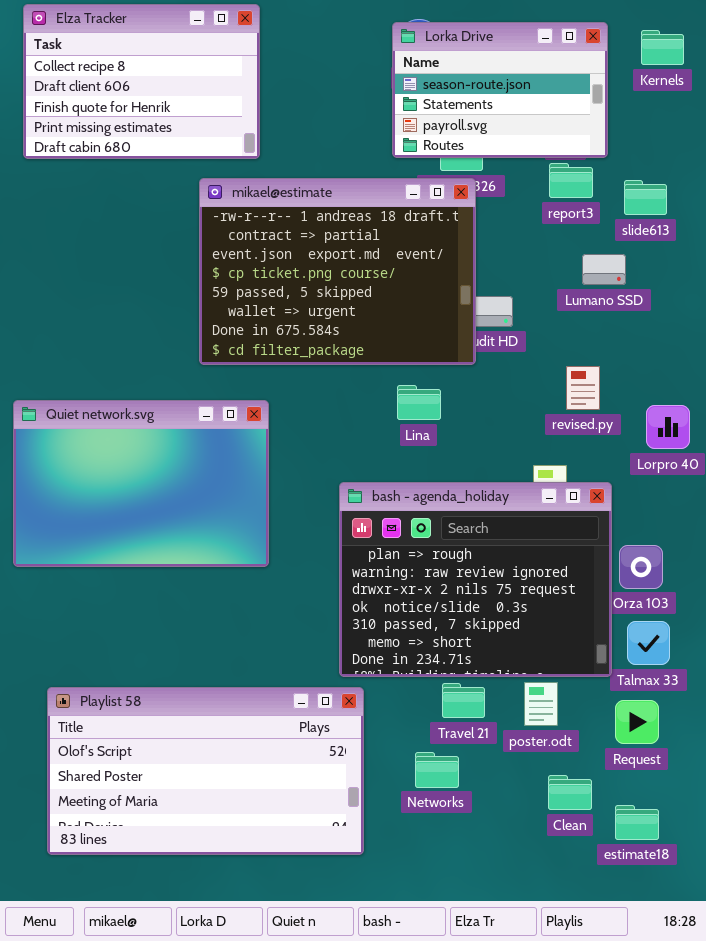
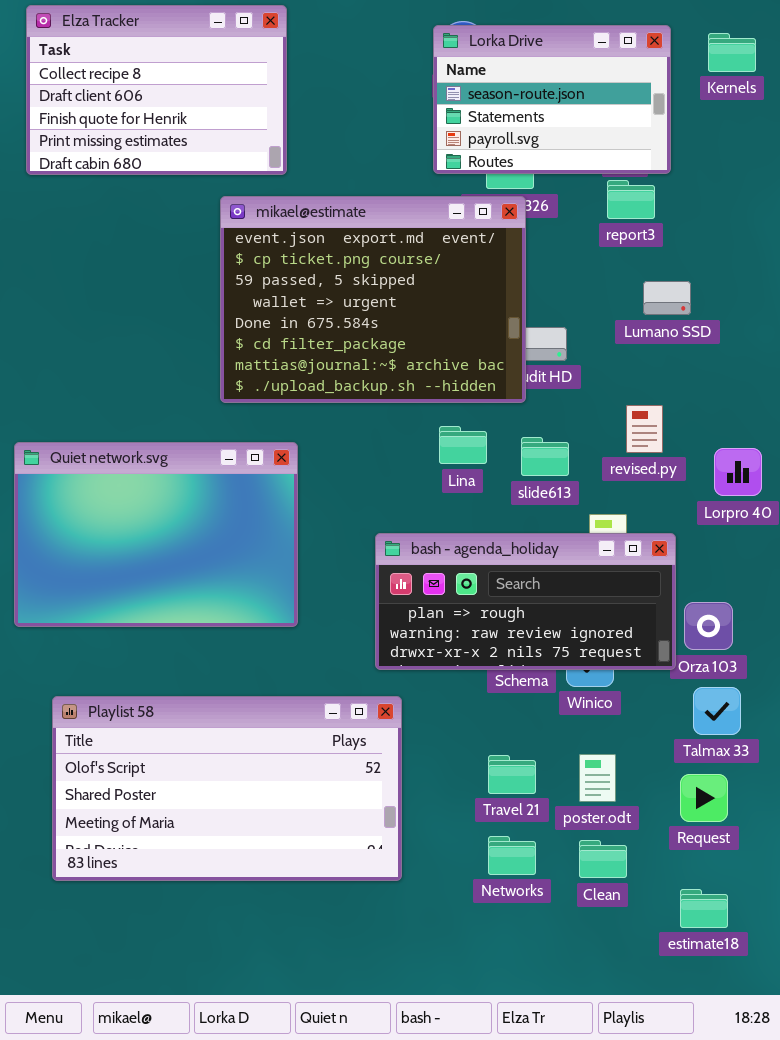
mikael@estimate: [199,178,476,365] -> [220,196,526,403], scrolled down 2 rows
slide613: [624,180,667,215] -> [521,437,569,476], moved
bash - agenda_holiday: [339,482,612,677] -> [375,533,676,670], resized
Playlist 58: [47,687,364,855] -> [52,696,402,881], moved
Networks: [415,752,459,788] -> [488,836,536,875], moved
Clean: [548,775,592,810] -> [579,840,627,878], moved

